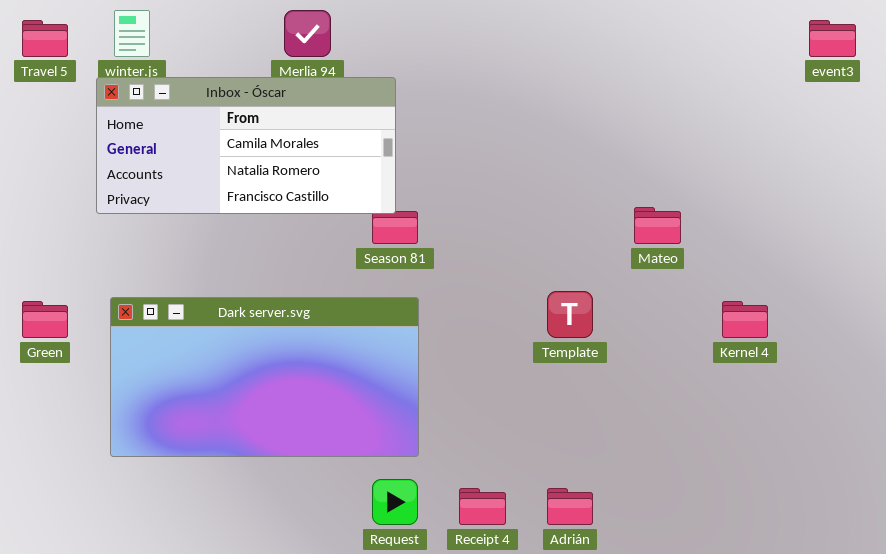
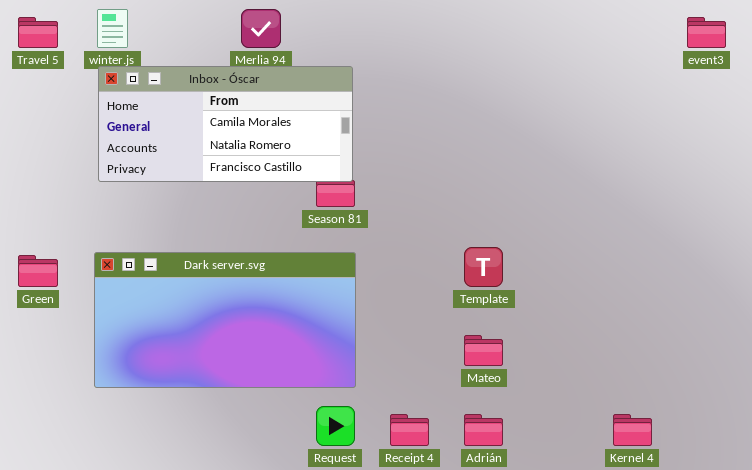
Inbox - Óscar: [96,77,396,214] -> [98,66,353,182], moved
Mateo: [634,207,681,244] -> [464,335,503,366], moved
Kernel 4: [722,301,768,338] -> [613,414,652,446], moved

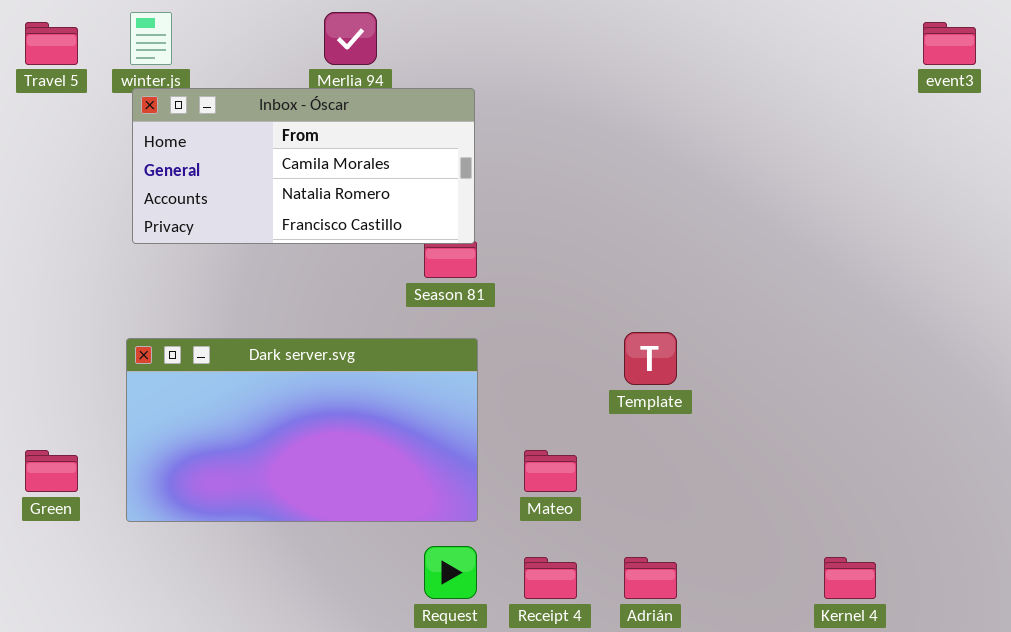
Green: [18,255,58,287] -> [25,450,78,492], moved
Mateo: [464,335,503,366] -> [524,450,577,492], moved

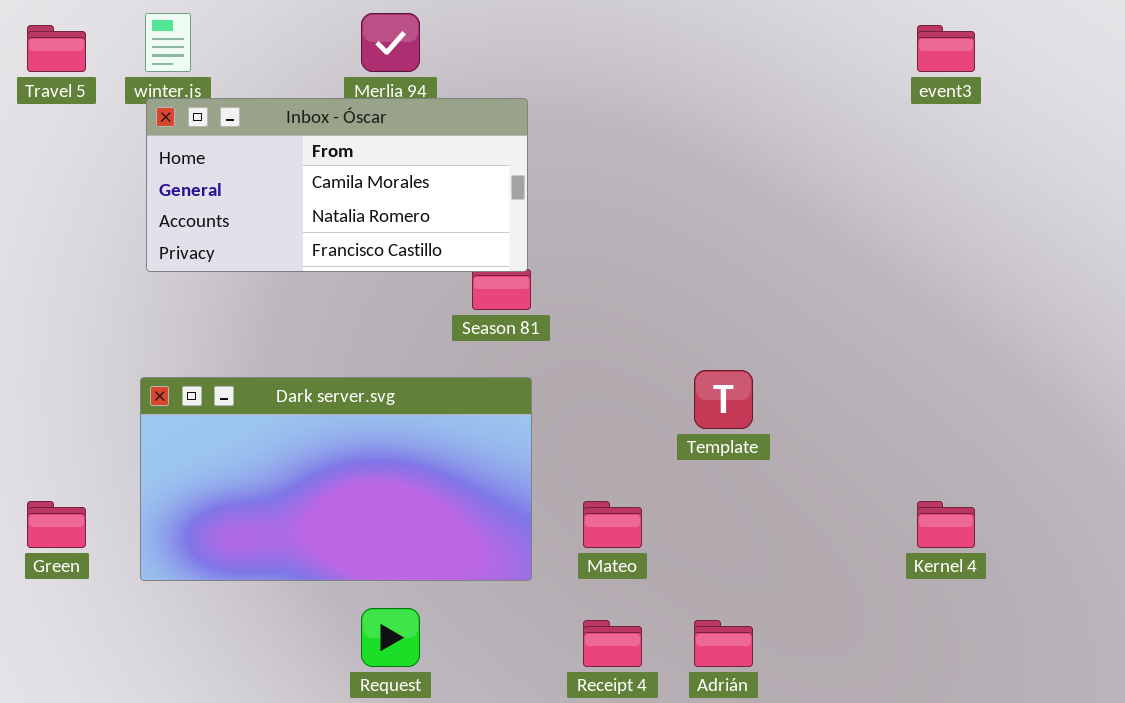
event3: [923,22,976,65] -> [917,25,975,72], moved
Request: [424,546,477,599] -> [361,608,420,667], moved
Kernel 4: [824,557,876,599] -> [917,501,975,548], moved

